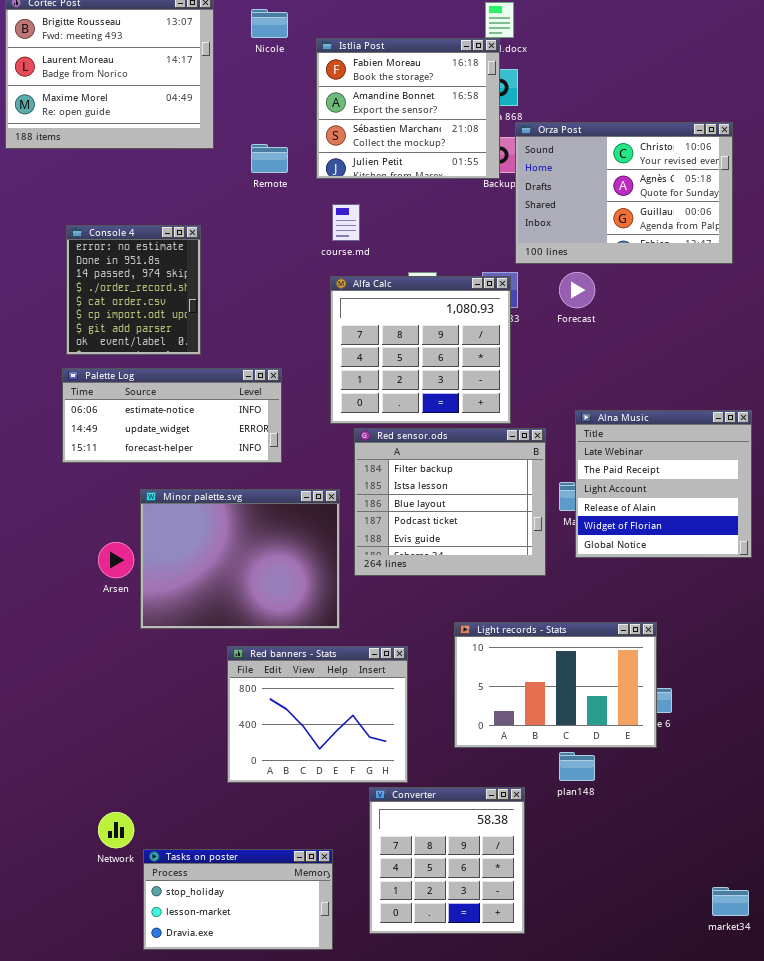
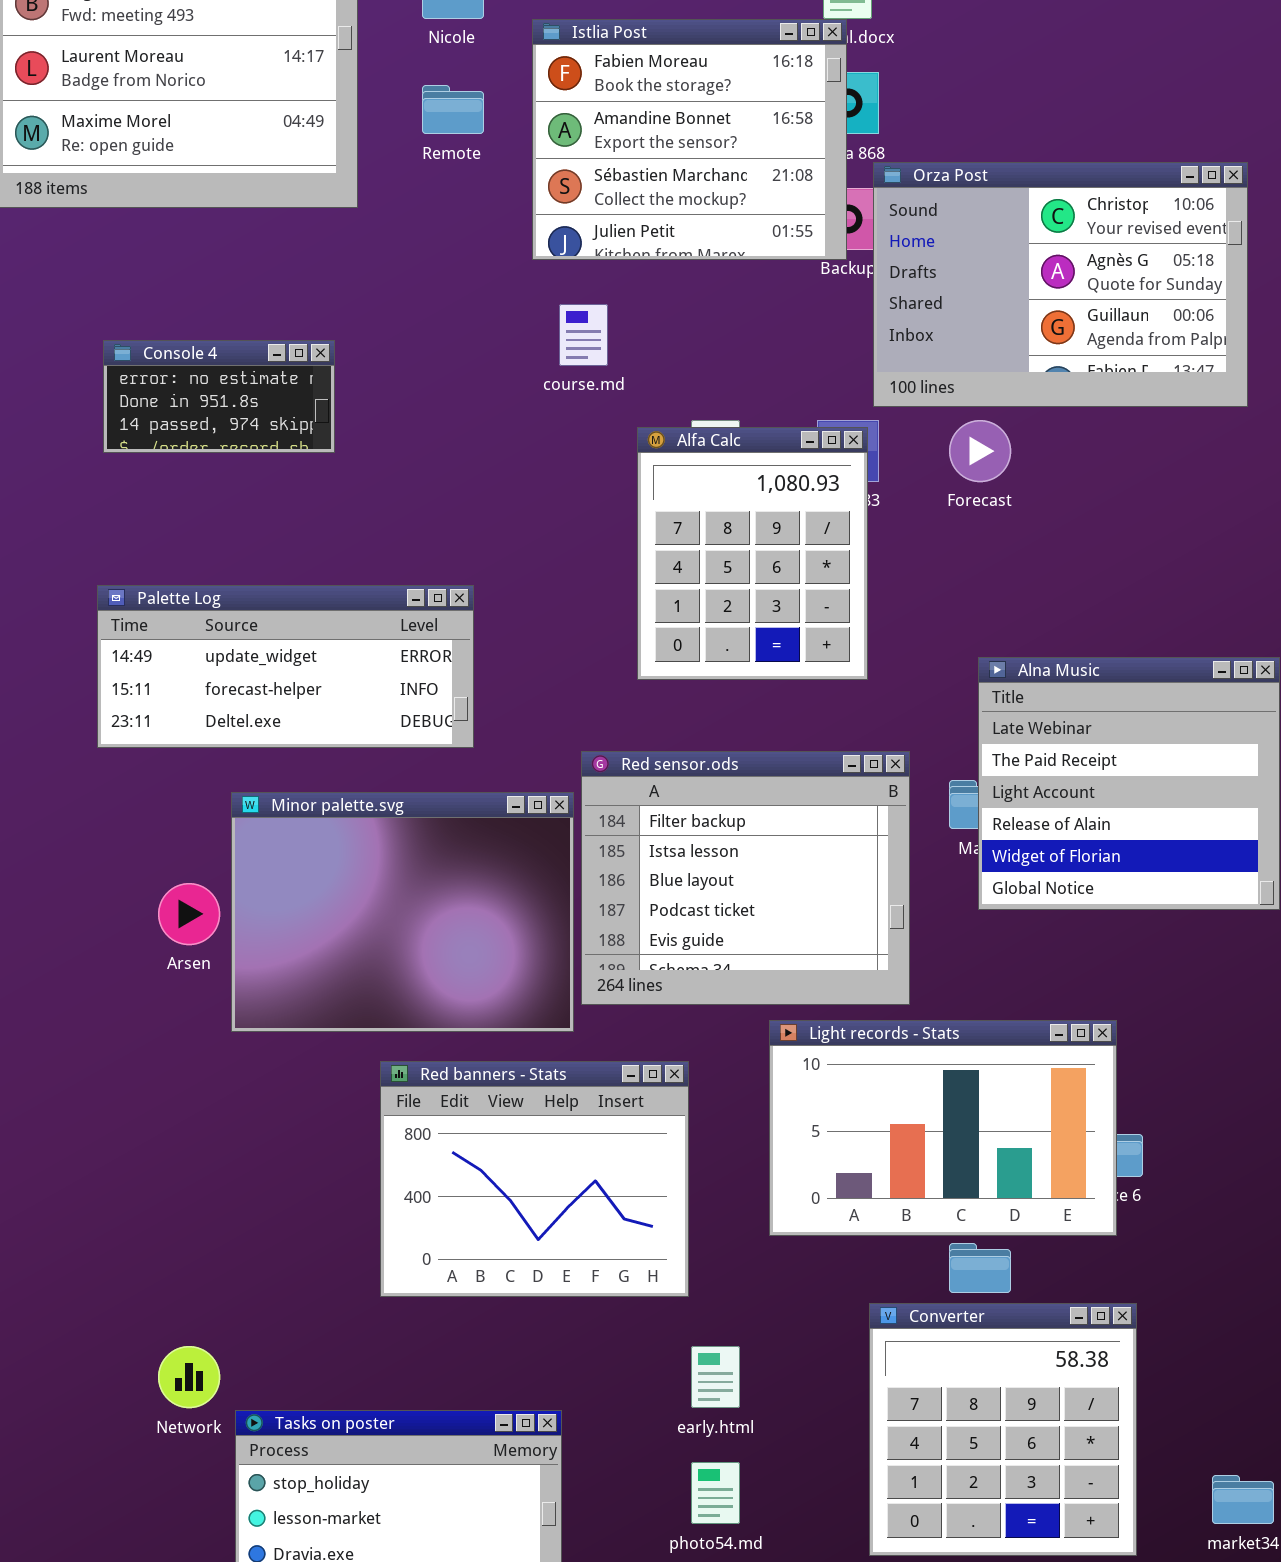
Remote: [251,144,288,173] -> [422,85,484,134], moved
Console 4: [66,225,201,355] -> [103,340,335,453], resized
Alfa Calc: [330,276,511,424] -> [637,427,868,680], resized
Palette Log: [62,368,282,463] -> [97,585,474,748], scrolled down 1 row
Red sensor.ods: [354,428,546,576] -> [581,751,910,1005], moved
Converter: [369,787,525,934] -> [869,1303,1137,1556], moved

